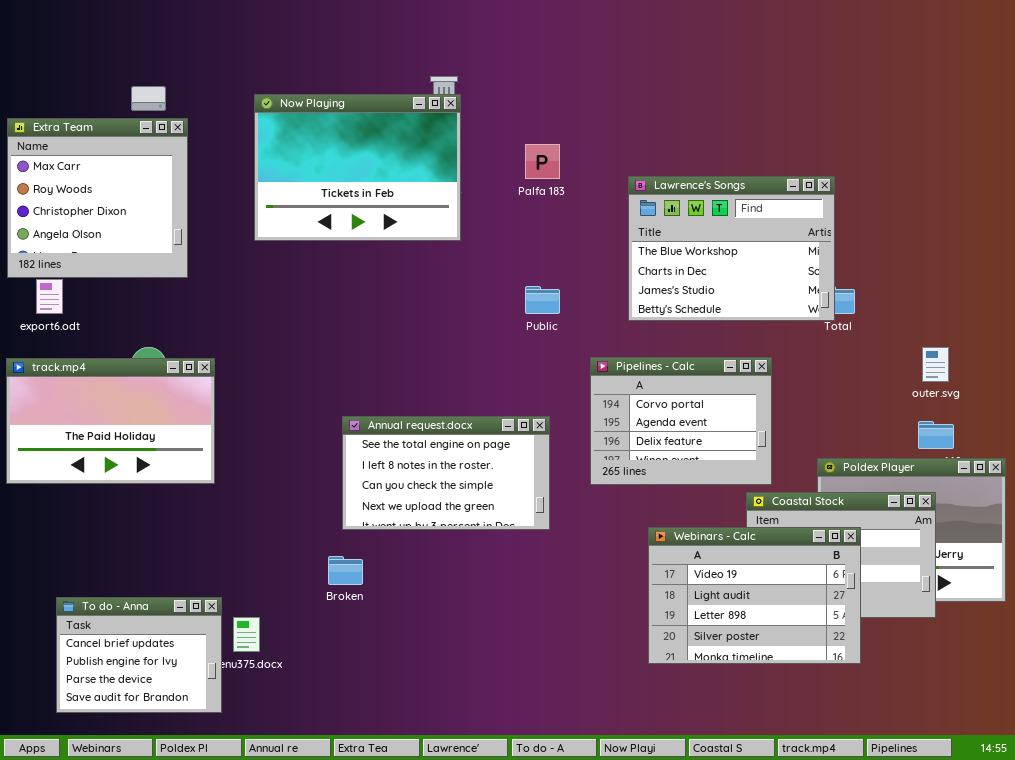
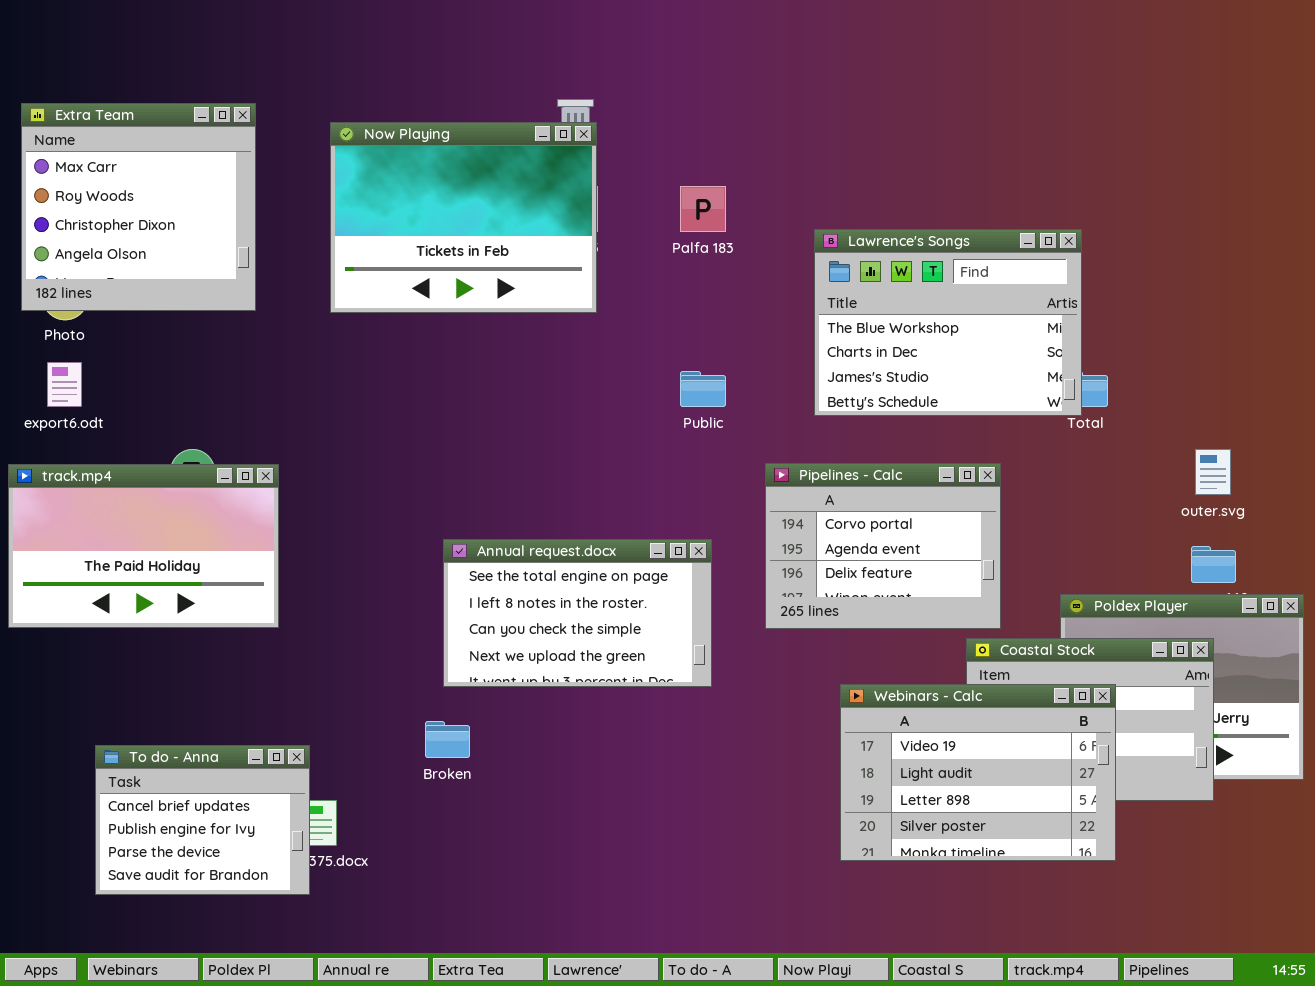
Extra Team: [7,118,188,278] -> [21,103,256,311], moved
To do - Anna: [56,597,222,713] -> [95,745,310,895], moved

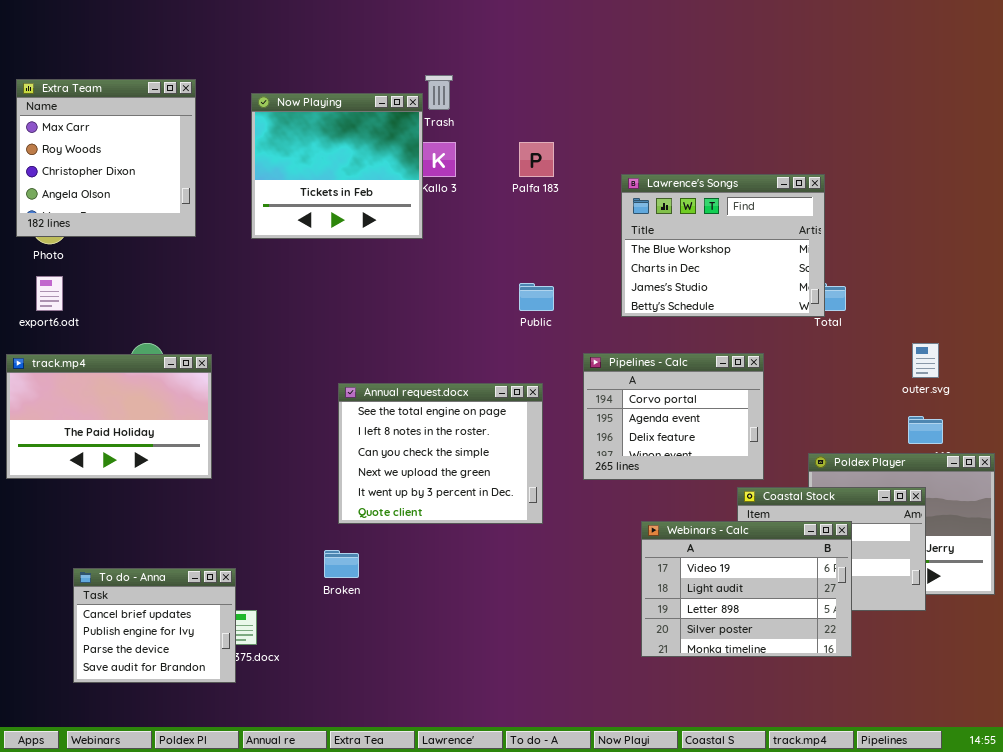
Now Playing: [330,122,597,313] -> [251,93,423,239], resized
Annual request.docx: [443,539,712,687] -> [338,383,543,524], resized

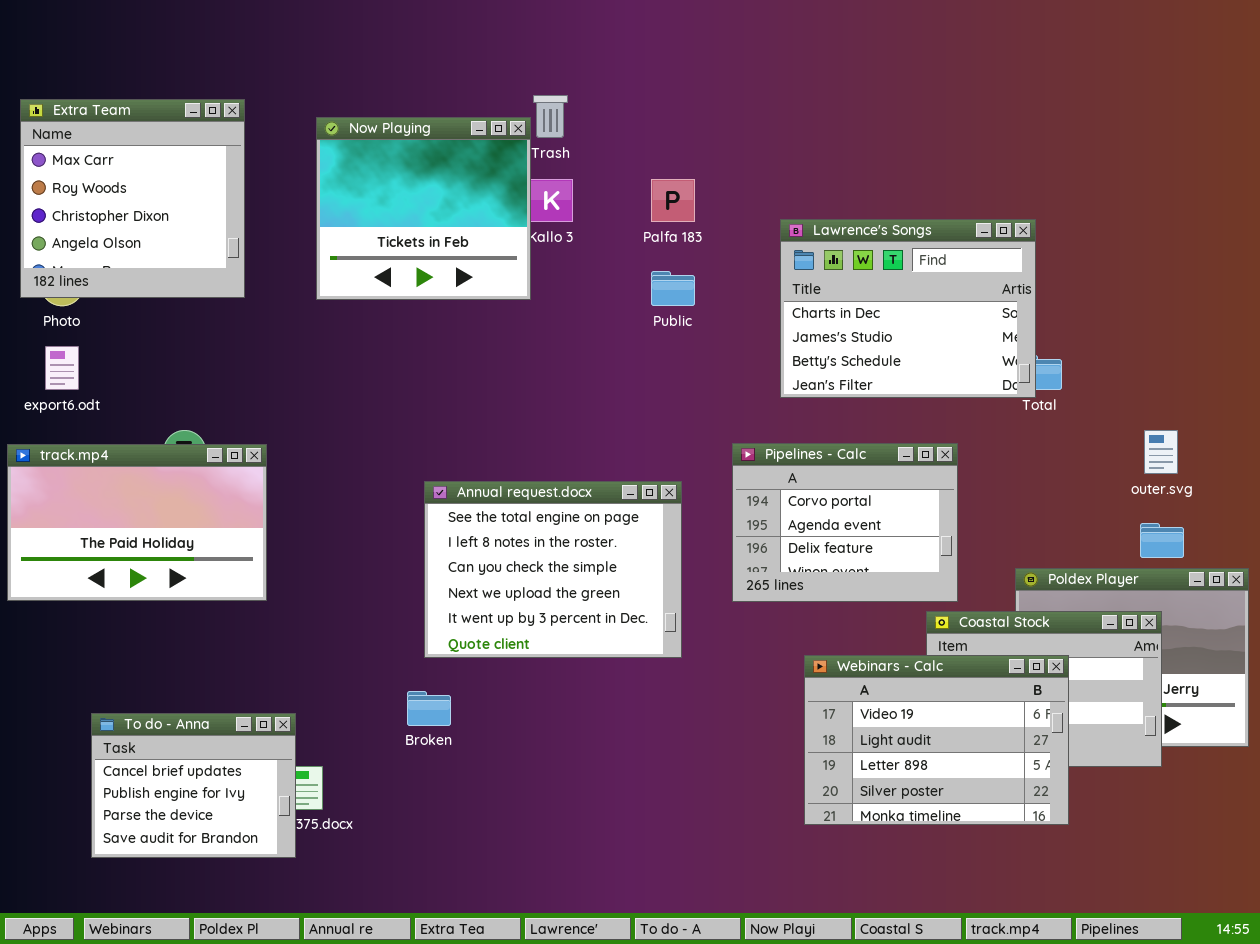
Lawrence's Songs: [621,174,825,317] -> [780,219,1036,398], scrolled down 1 row
Public: [519,283,554,311] -> [651,271,695,306], moved

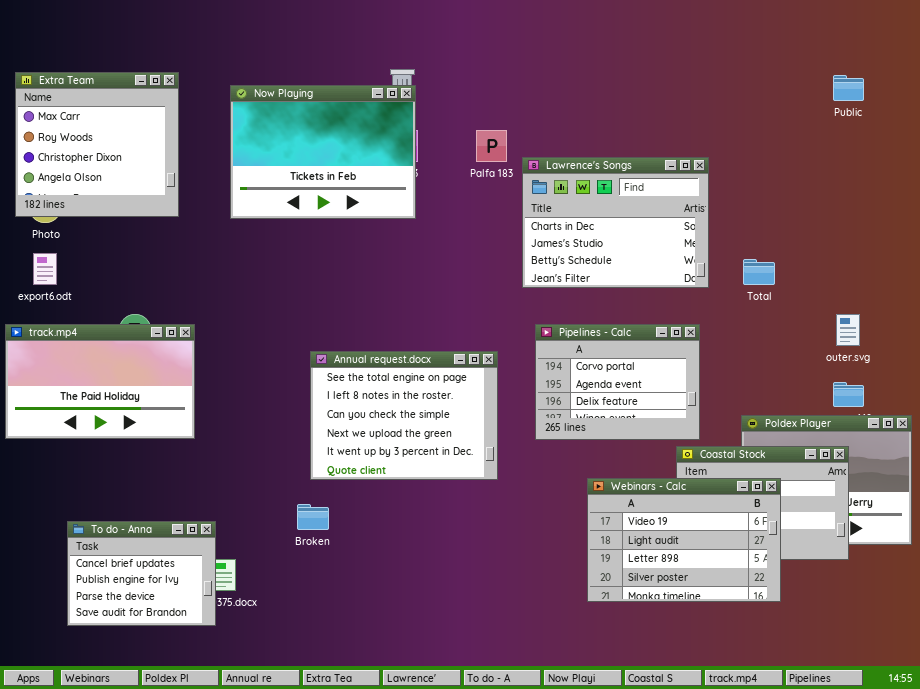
Now Playing: [316,117,531,300] -> [230,85,416,219], resized
Lawrence's Songs: [780,219,1036,398] -> [522,157,709,288], moved
Public: [651,271,695,306] -> [833,75,864,101], moved

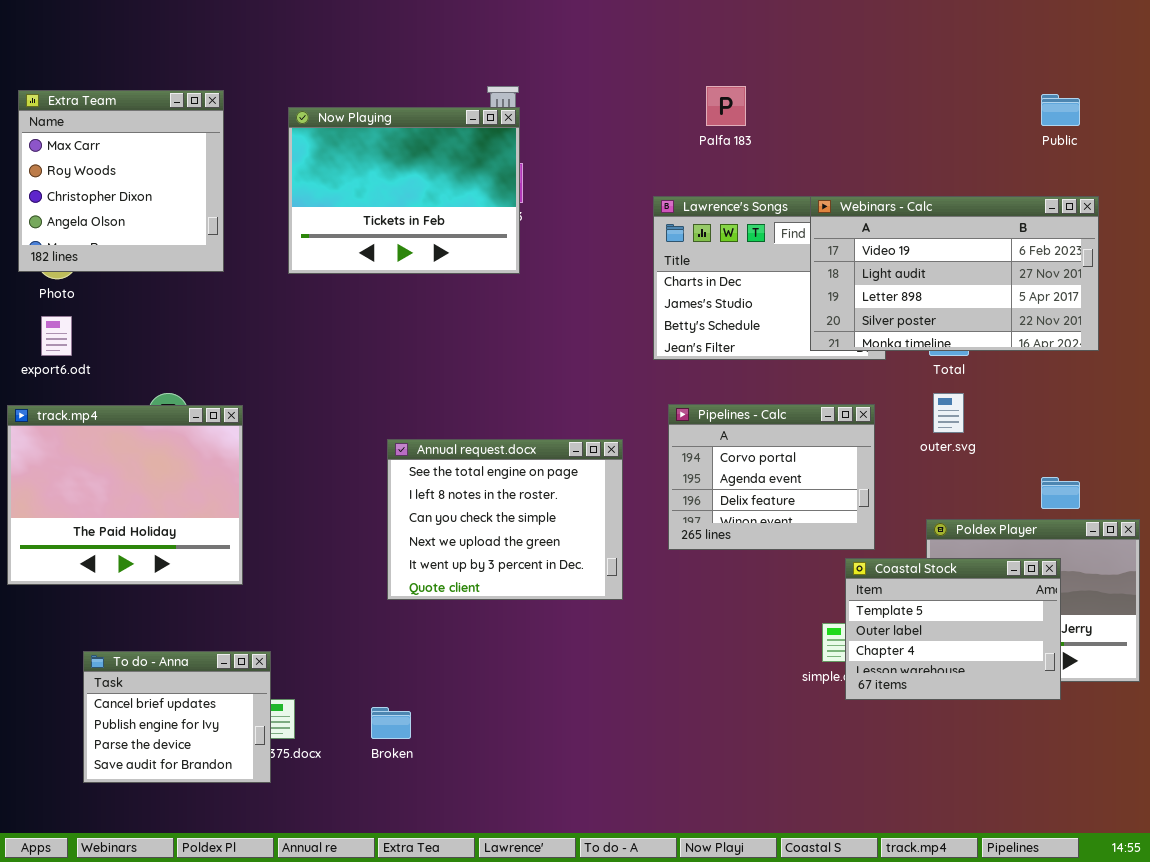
Palfa 183: [476,130,507,162] -> [706,86,746,126], moved
outer.svg: [836,314,860,346] -> [933,393,964,433], moved
track.mp4: [5,324,195,439] -> [7,405,243,585], resized
Webinars - Calc: [587,478,781,602] -> [810,196,1099,351], moved, resized
Broken: [297,504,329,530] -> [371,707,411,739], moved

